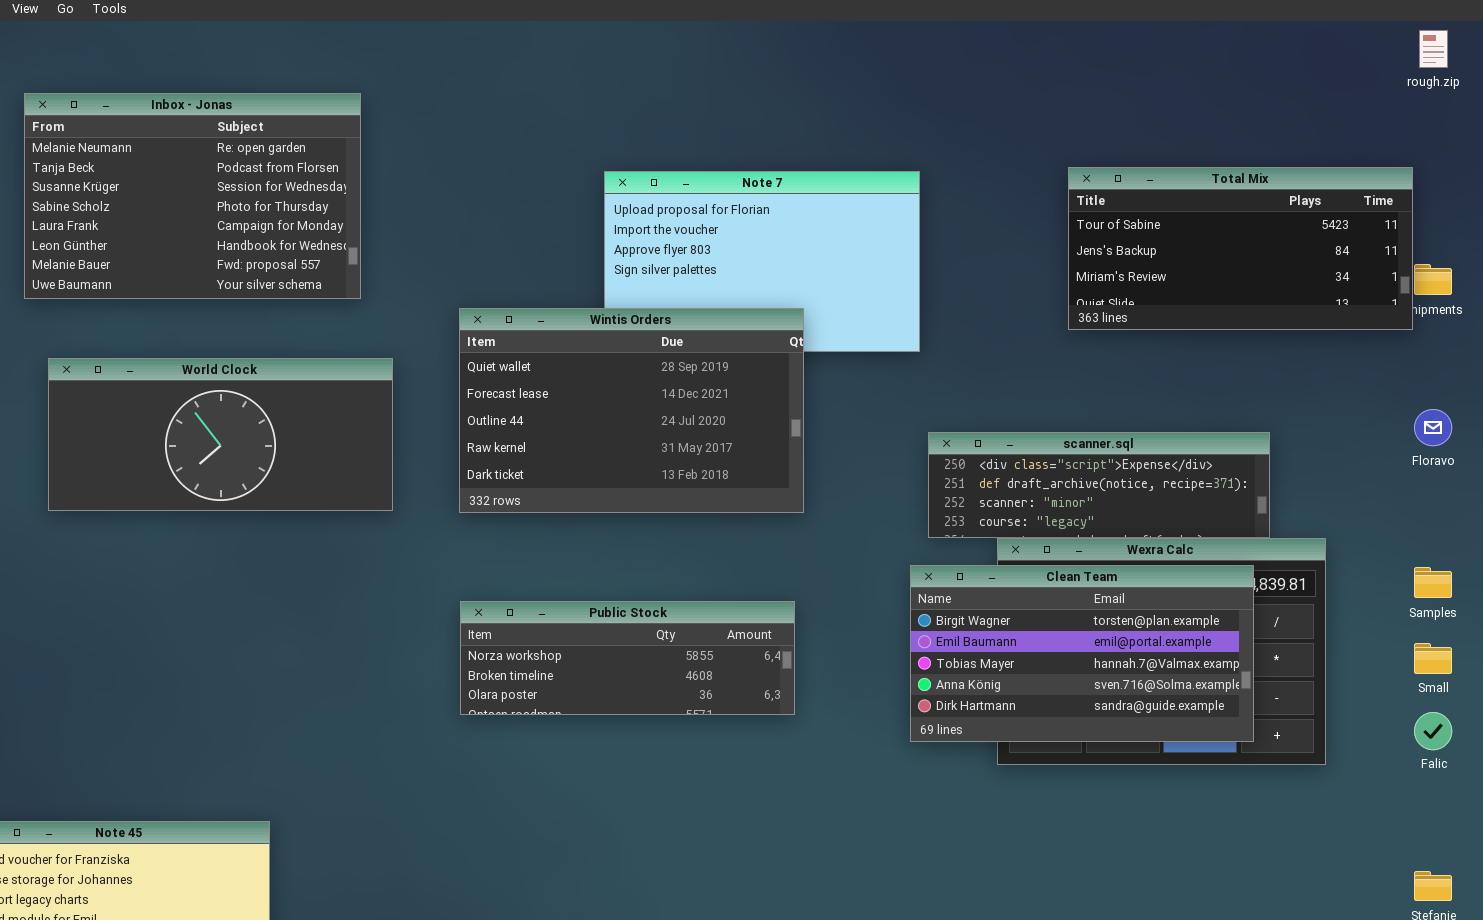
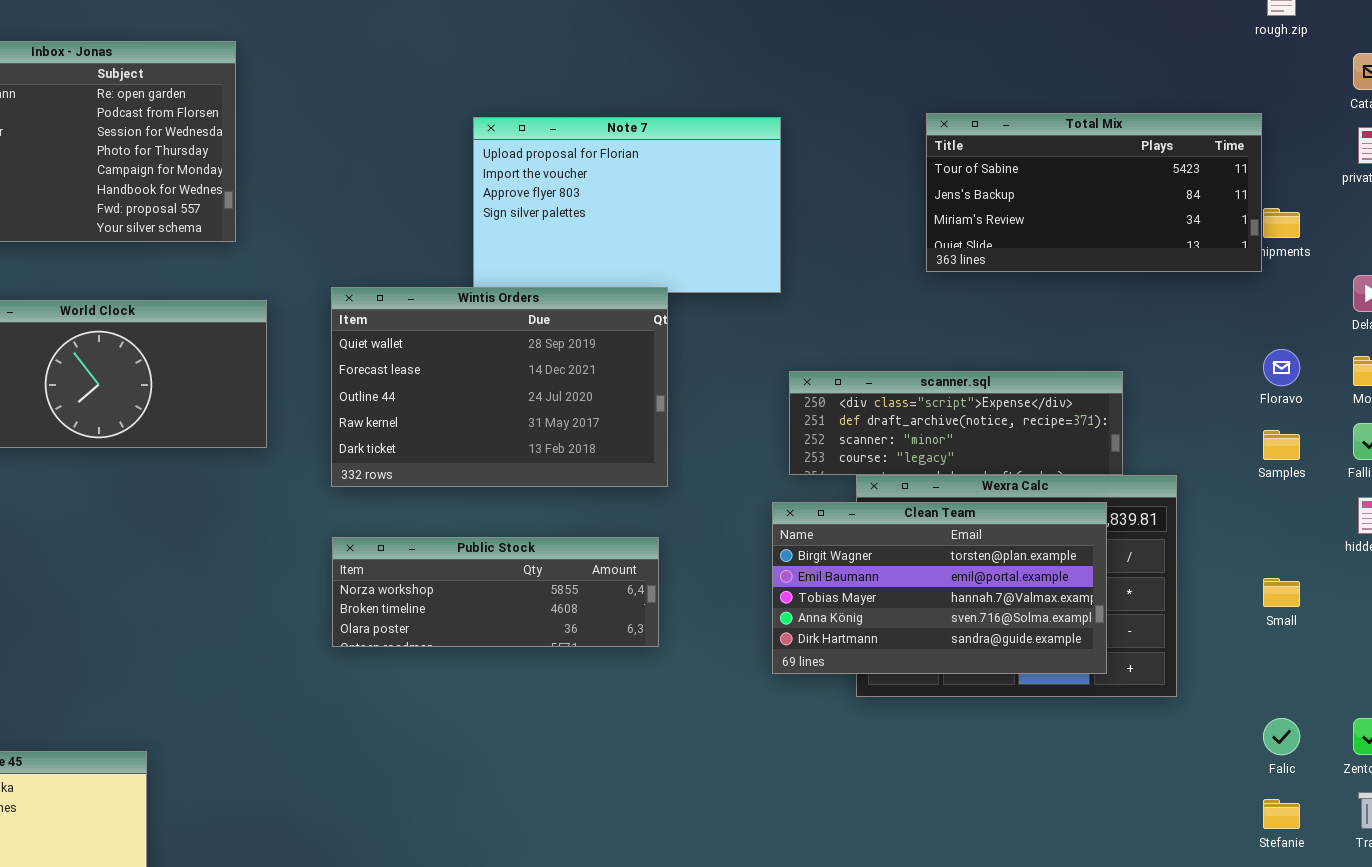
Wintis Orders: [459,308,804,513] -> [331,287,668,487], moved
Samples: [1414,567,1452,598] -> [1263,430,1300,460], moved
Falic: [1414,712,1452,750] -> [1263,718,1300,755], moved

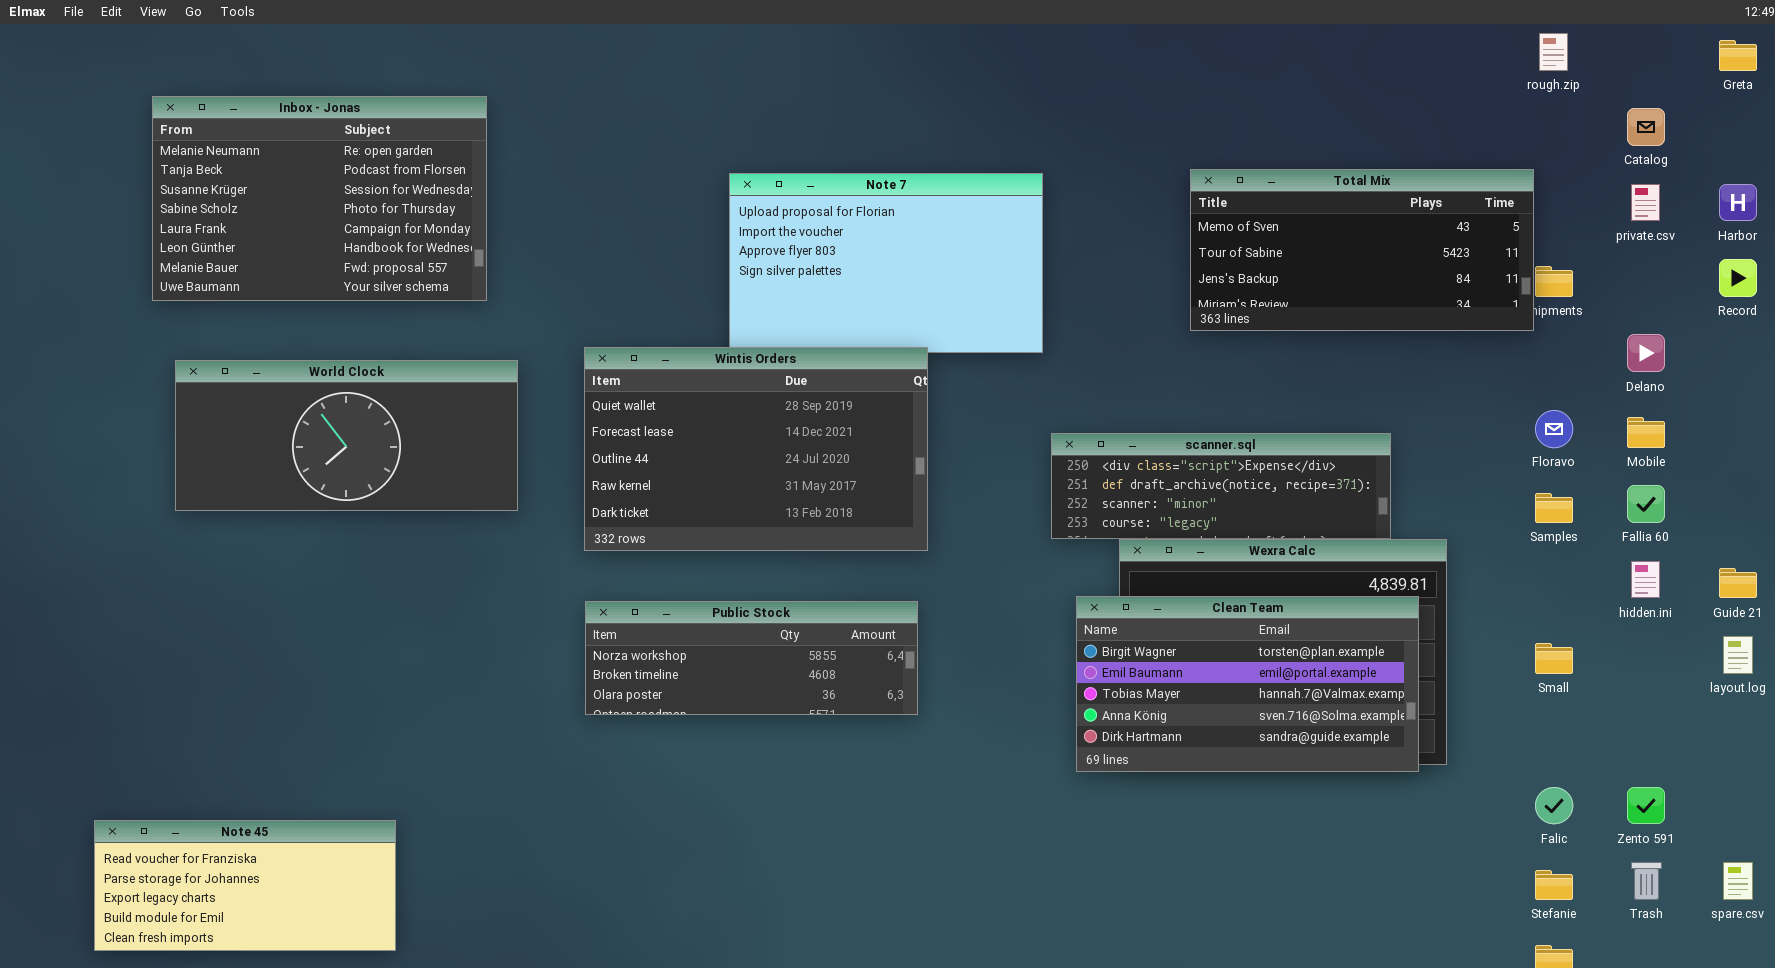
Total Mix: [926,113,1262,272] -> [1190,169,1534,331], scrolled up 1 row
Clean Team: [772,502,1107,674] -> [1076,596,1419,772], moved

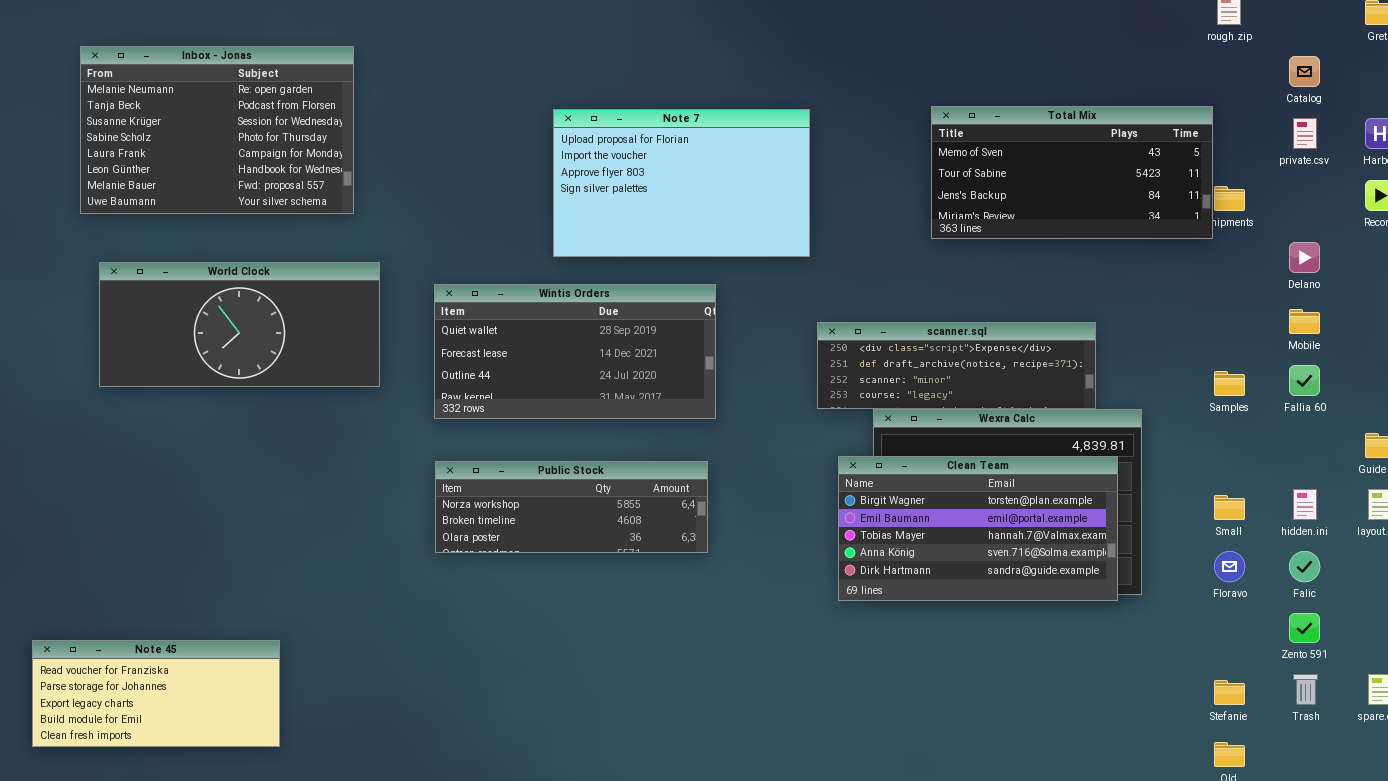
Wintis Orders: [584,347,928,551] -> [434,284,716,419], resized
Floravo: [1535,410,1573,448] -> [1214,551,1245,582], moved
hidden.ini: [1631,561,1660,598] -> [1293,489,1317,520], moved
Falic: [1535,787,1573,824] -> [1289,551,1320,582], moved

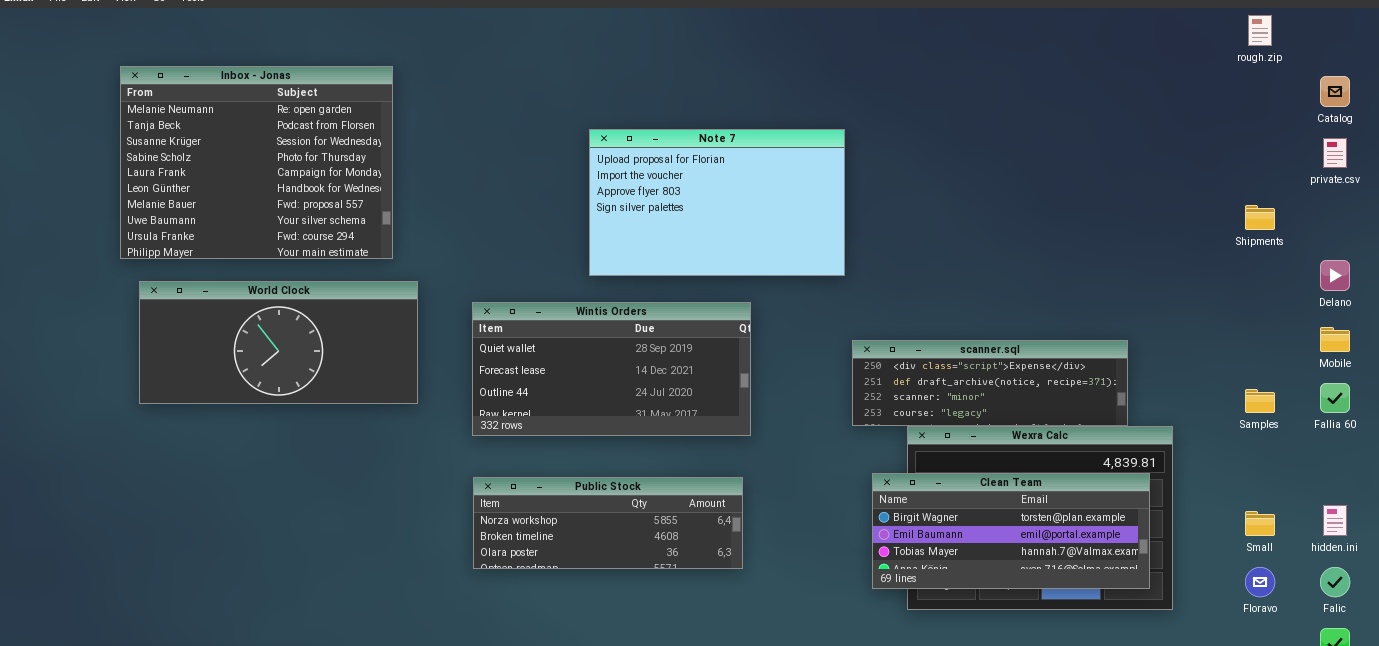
Inbox - Jonas: [80,46,354,214] -> [120,66,393,259], resized
Total Mix: [931,106,1213,239] -> none, closed
Clean Team: [838,456,1118,601] -> [872,473,1150,589], resized

